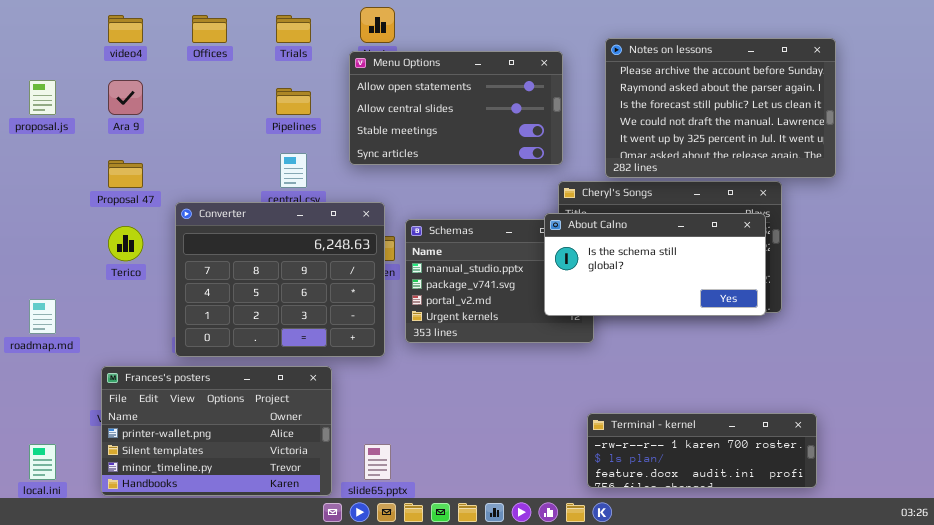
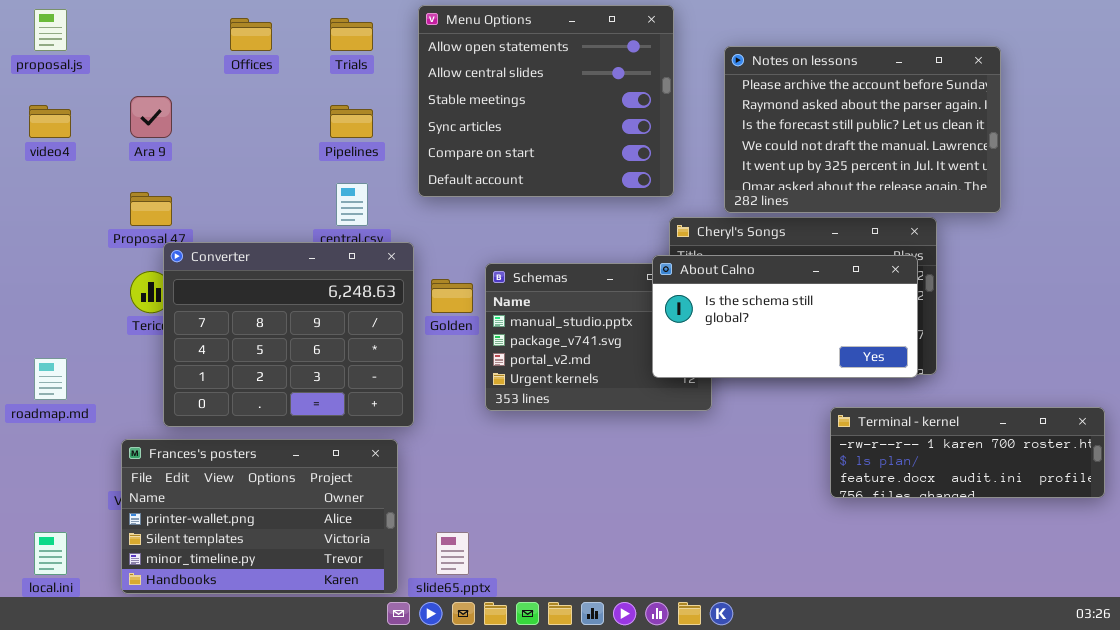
video4: [108,15,143,43] -> [29,105,71,138], moved
Menu Options: [349,51,563,165] -> [418,5,674,197], resized
proposal.js: [29,80,56,115] -> [34,9,67,51], moved
Converter: [175,202,385,357] -> [163,242,414,427], moved
Terminal - kernel: [587,413,817,488] -> [830,407,1105,498], moved

